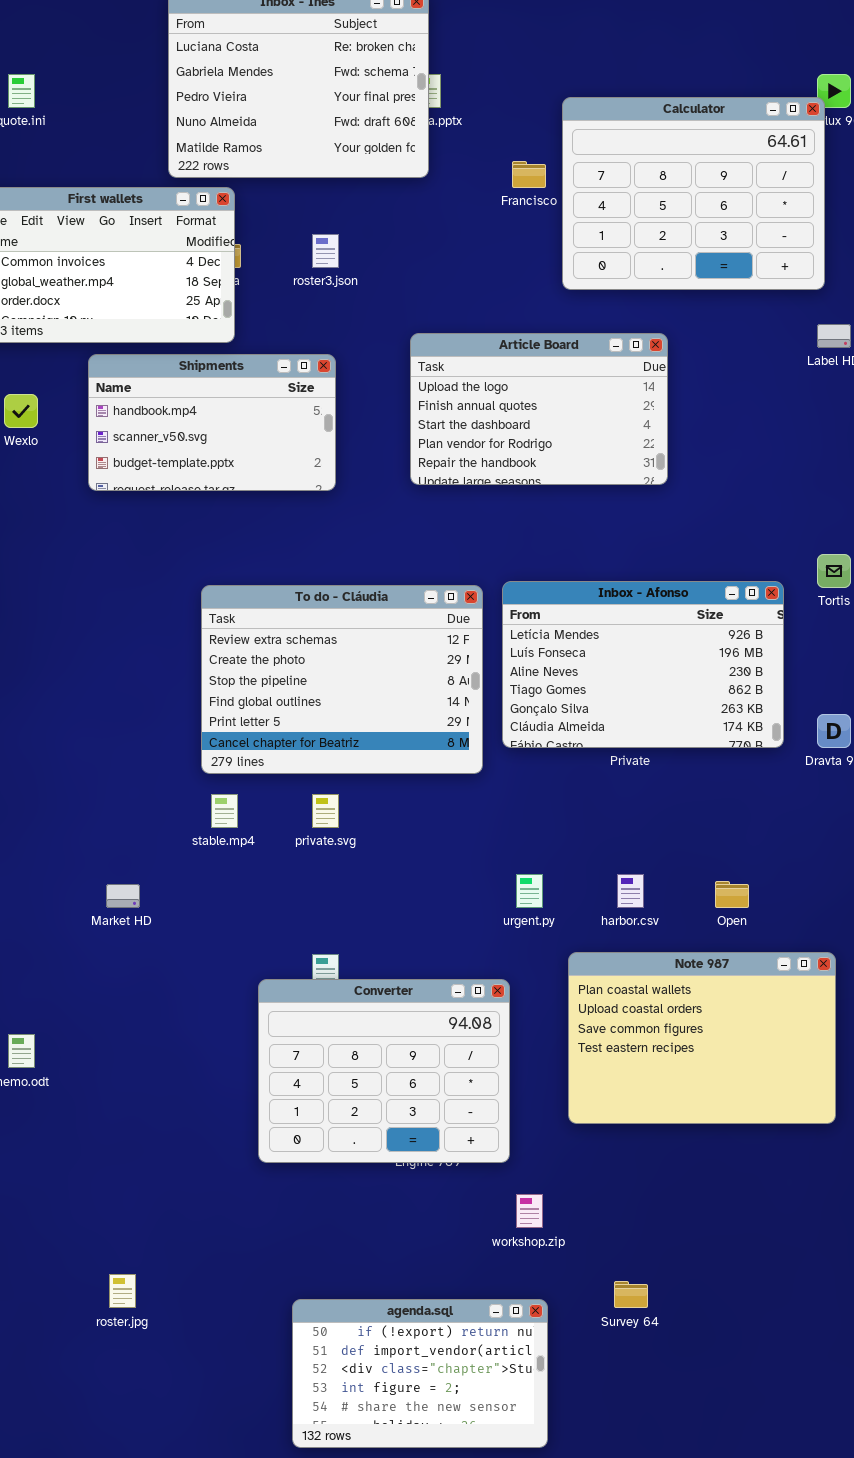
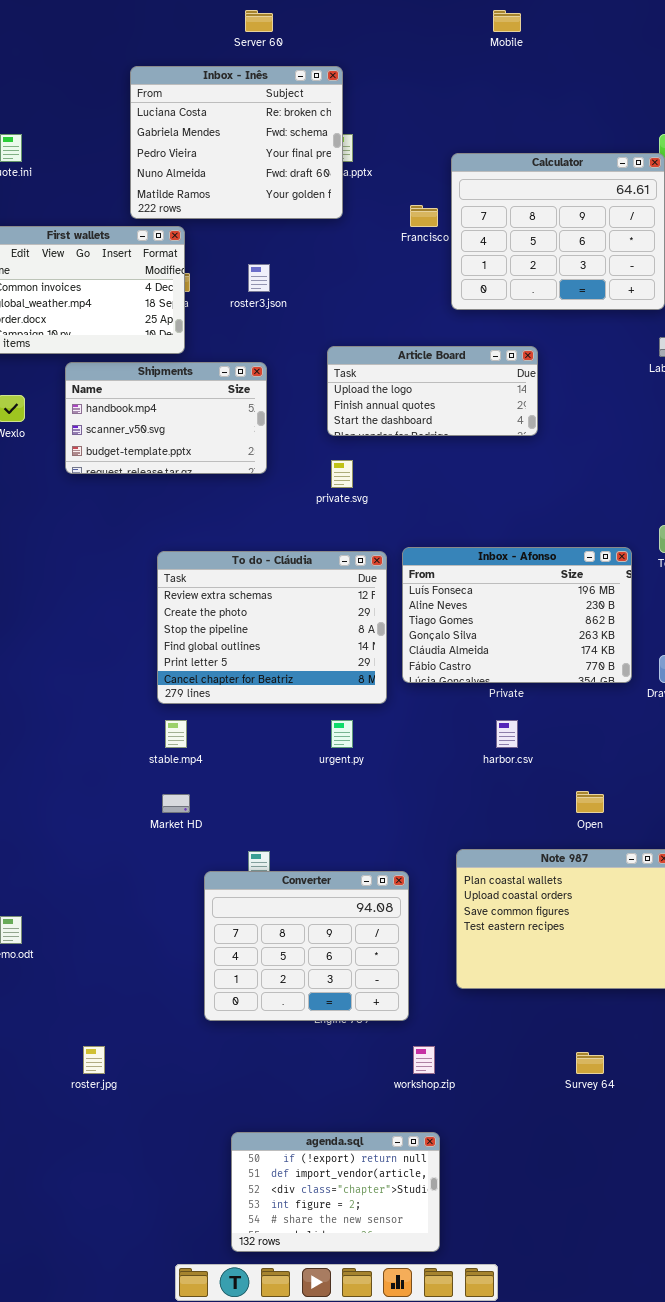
Article Board: [410,333,668,485] -> [327,346,538,436], resized
Inbox - Afonso: [502,581,784,748] -> [402,547,632,683], scrolled down 1 row
private.svg: [312,794,339,828] -> [331,460,353,488], moved
urgent.py: [516,874,543,908] -> [331,720,353,748], moved
harbor.csv: [617,874,644,908] -> [496,720,518,748], moved
Market HD: [106,884,140,908] -> [162,794,190,813], moved
roster.jpg: [109,1274,136,1308] -> [83,1046,105,1074], moved
Survey 64: [614,1281,648,1308] -> [576,1052,604,1074], moved

